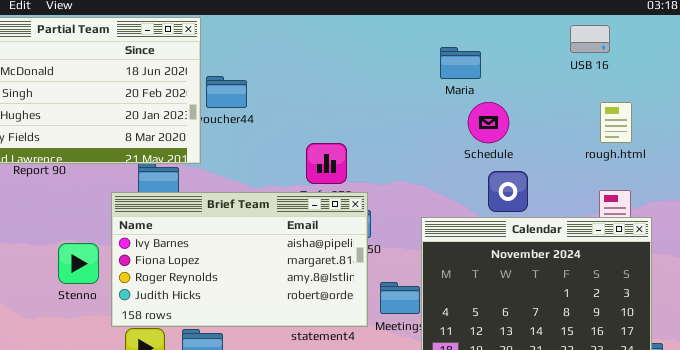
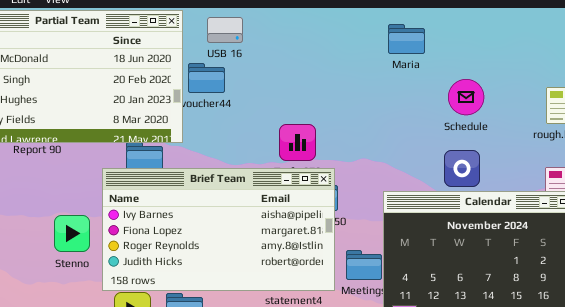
USB 16: [570,25,610,53] -> [207,17,243,43], moved
Maria: [440,47,481,79] -> [388,24,425,54], moved
Schedule: [468,102,509,143] -> [448,79,484,115], moved

